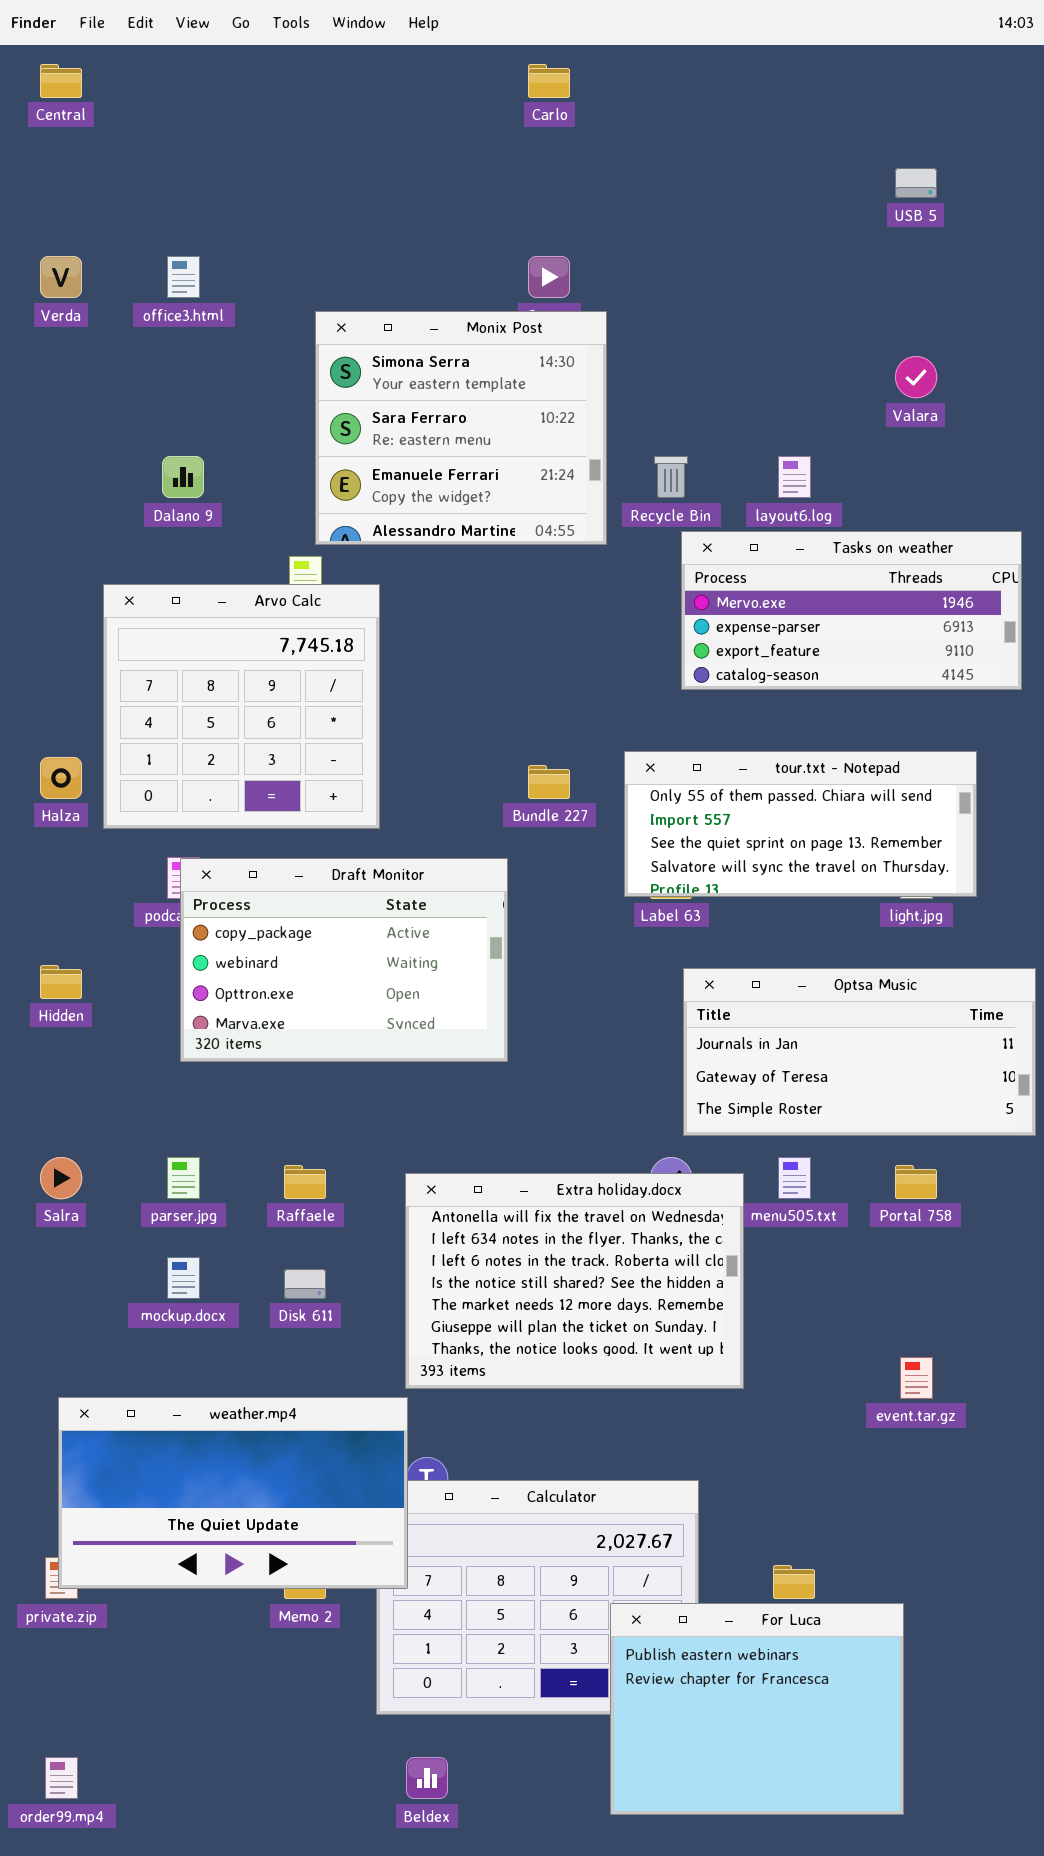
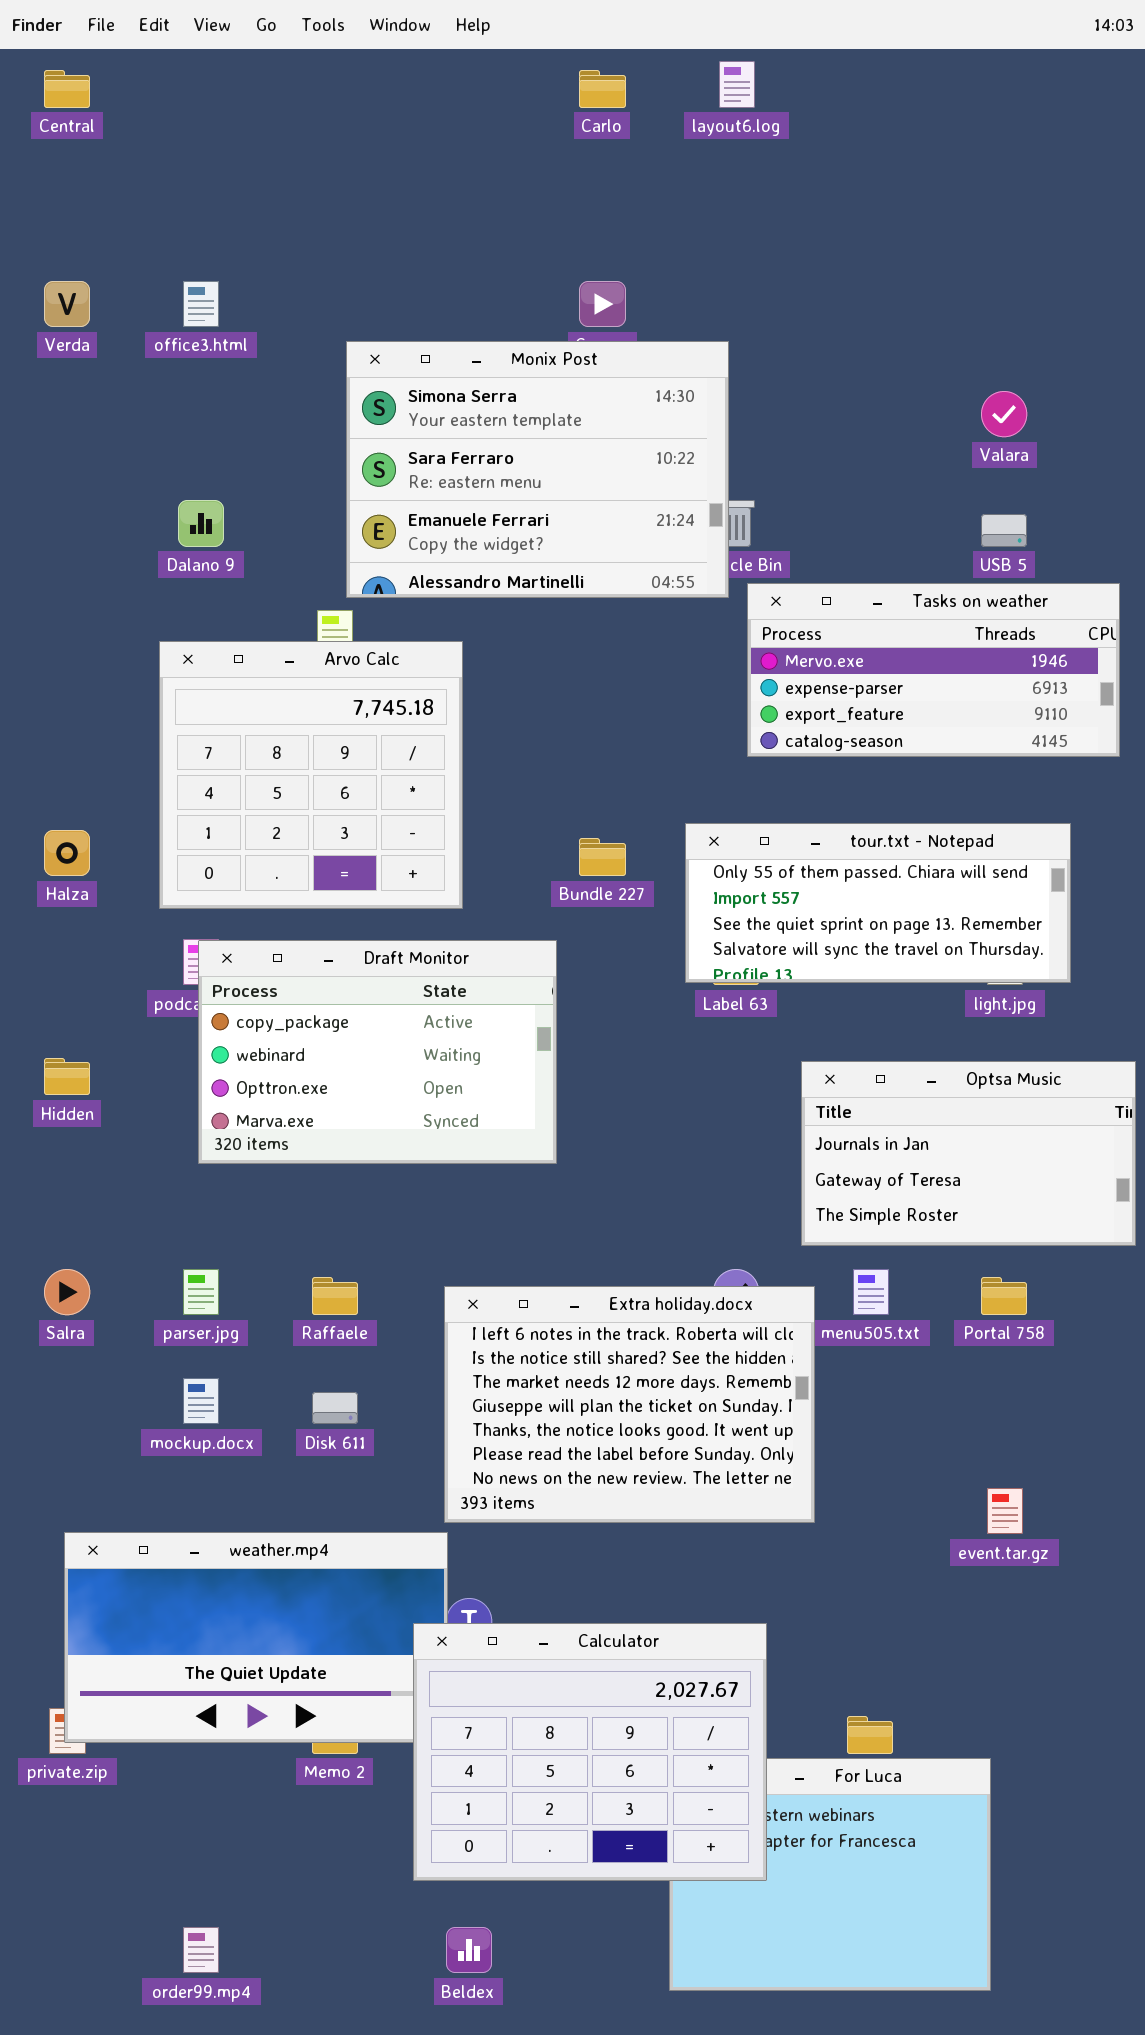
USB 5: [895,168,937,198] -> [981,514,1027,547], moved
Monix Post: [315,311,607,545] -> [346,341,729,598], resized
layout6.log: [778,456,811,498] -> [719,61,755,108], moved
Arvo Calc: [103,584,380,829] -> [159,641,463,909], moved
Optsa Music: [683,968,1036,1136] -> [801,1061,1136,1246], resized
Extra holiday.docx: [405,1173,744,1389] -> [444,1286,815,1523], scrolled down 2 rows
Calculator: [376,1480,699,1715] -> [413,1623,767,1881], raised
order99.mp4: [45,1757,78,1799] -> [183,1927,219,1973], moved

